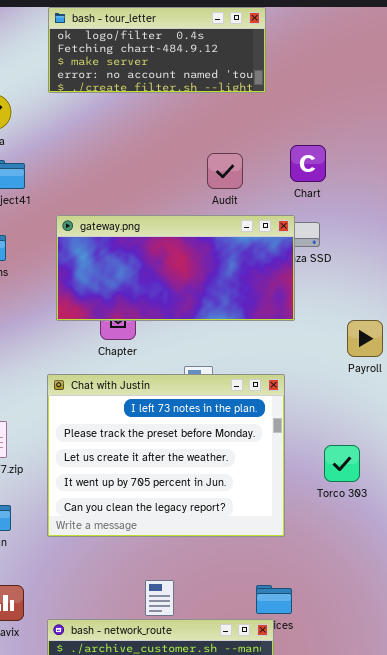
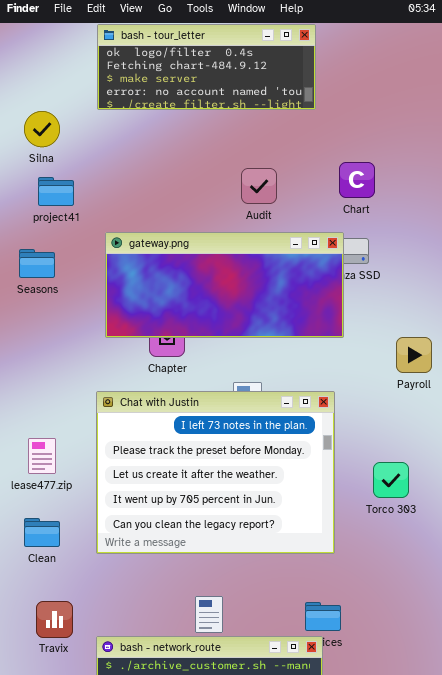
Audit: [207,153,243,189] -> [241,168,277,204], moved

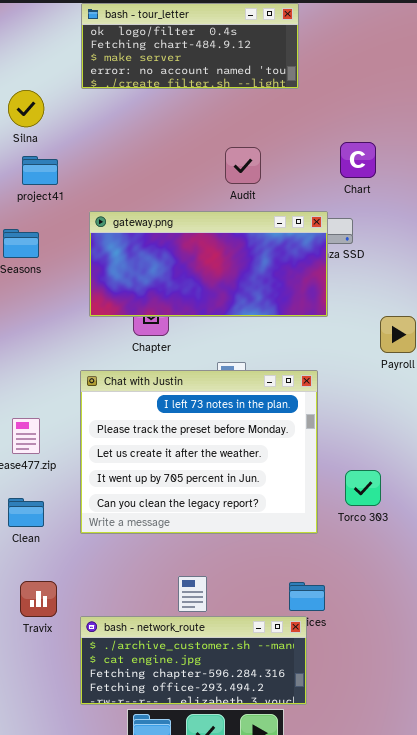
Chart: [339,162,375,198] -> [340,142,376,178], moved
Torco 303: [373,462,409,498] -> [345,470,381,506], moved

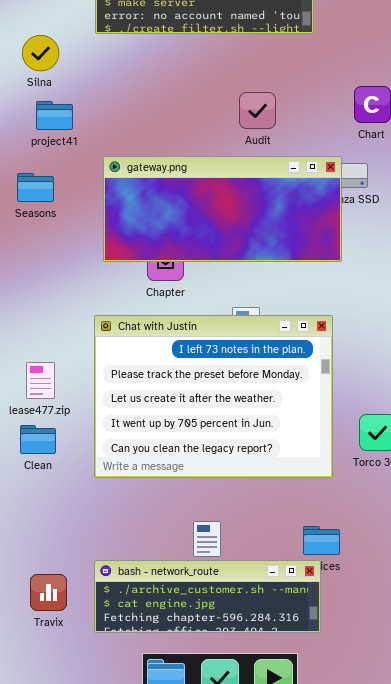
Clean: [8,498,44,527] -> [20,425,56,454], moved
Travix: [20,581,57,617] -> [30,574,67,611], moved
bash - network_route: [80,616,307,705] -> [94,560,321,633], resized

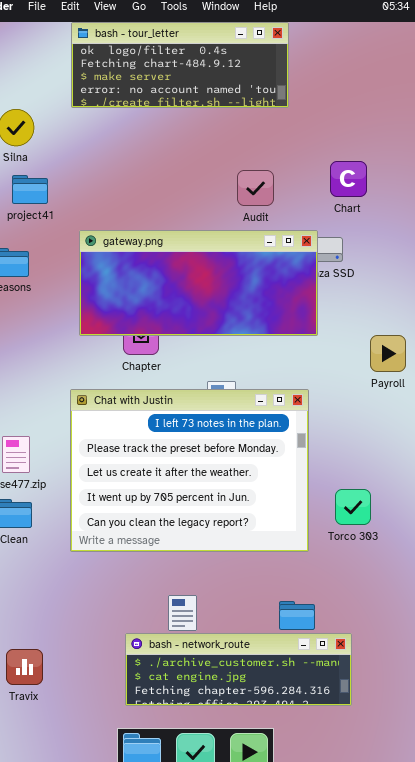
Audit: [239,92,276,129] -> [237,170,274,206], moved
bash - network_route: [94,560,321,633] -> [125,633,352,706], moved

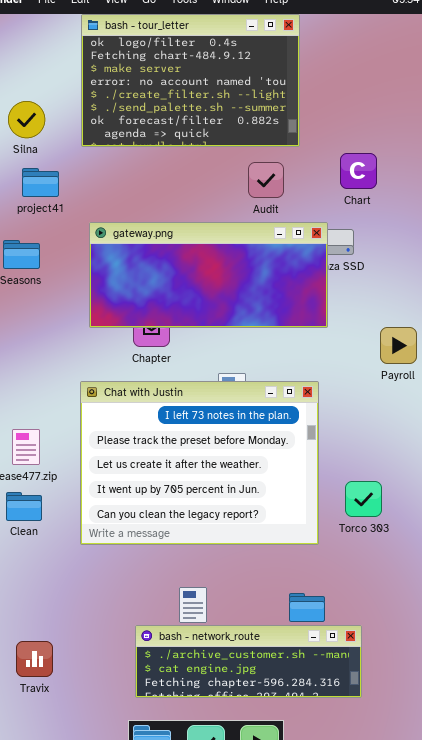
bash - tour_letter: [71,22,289,108] -> [81,14,300,147], resized

